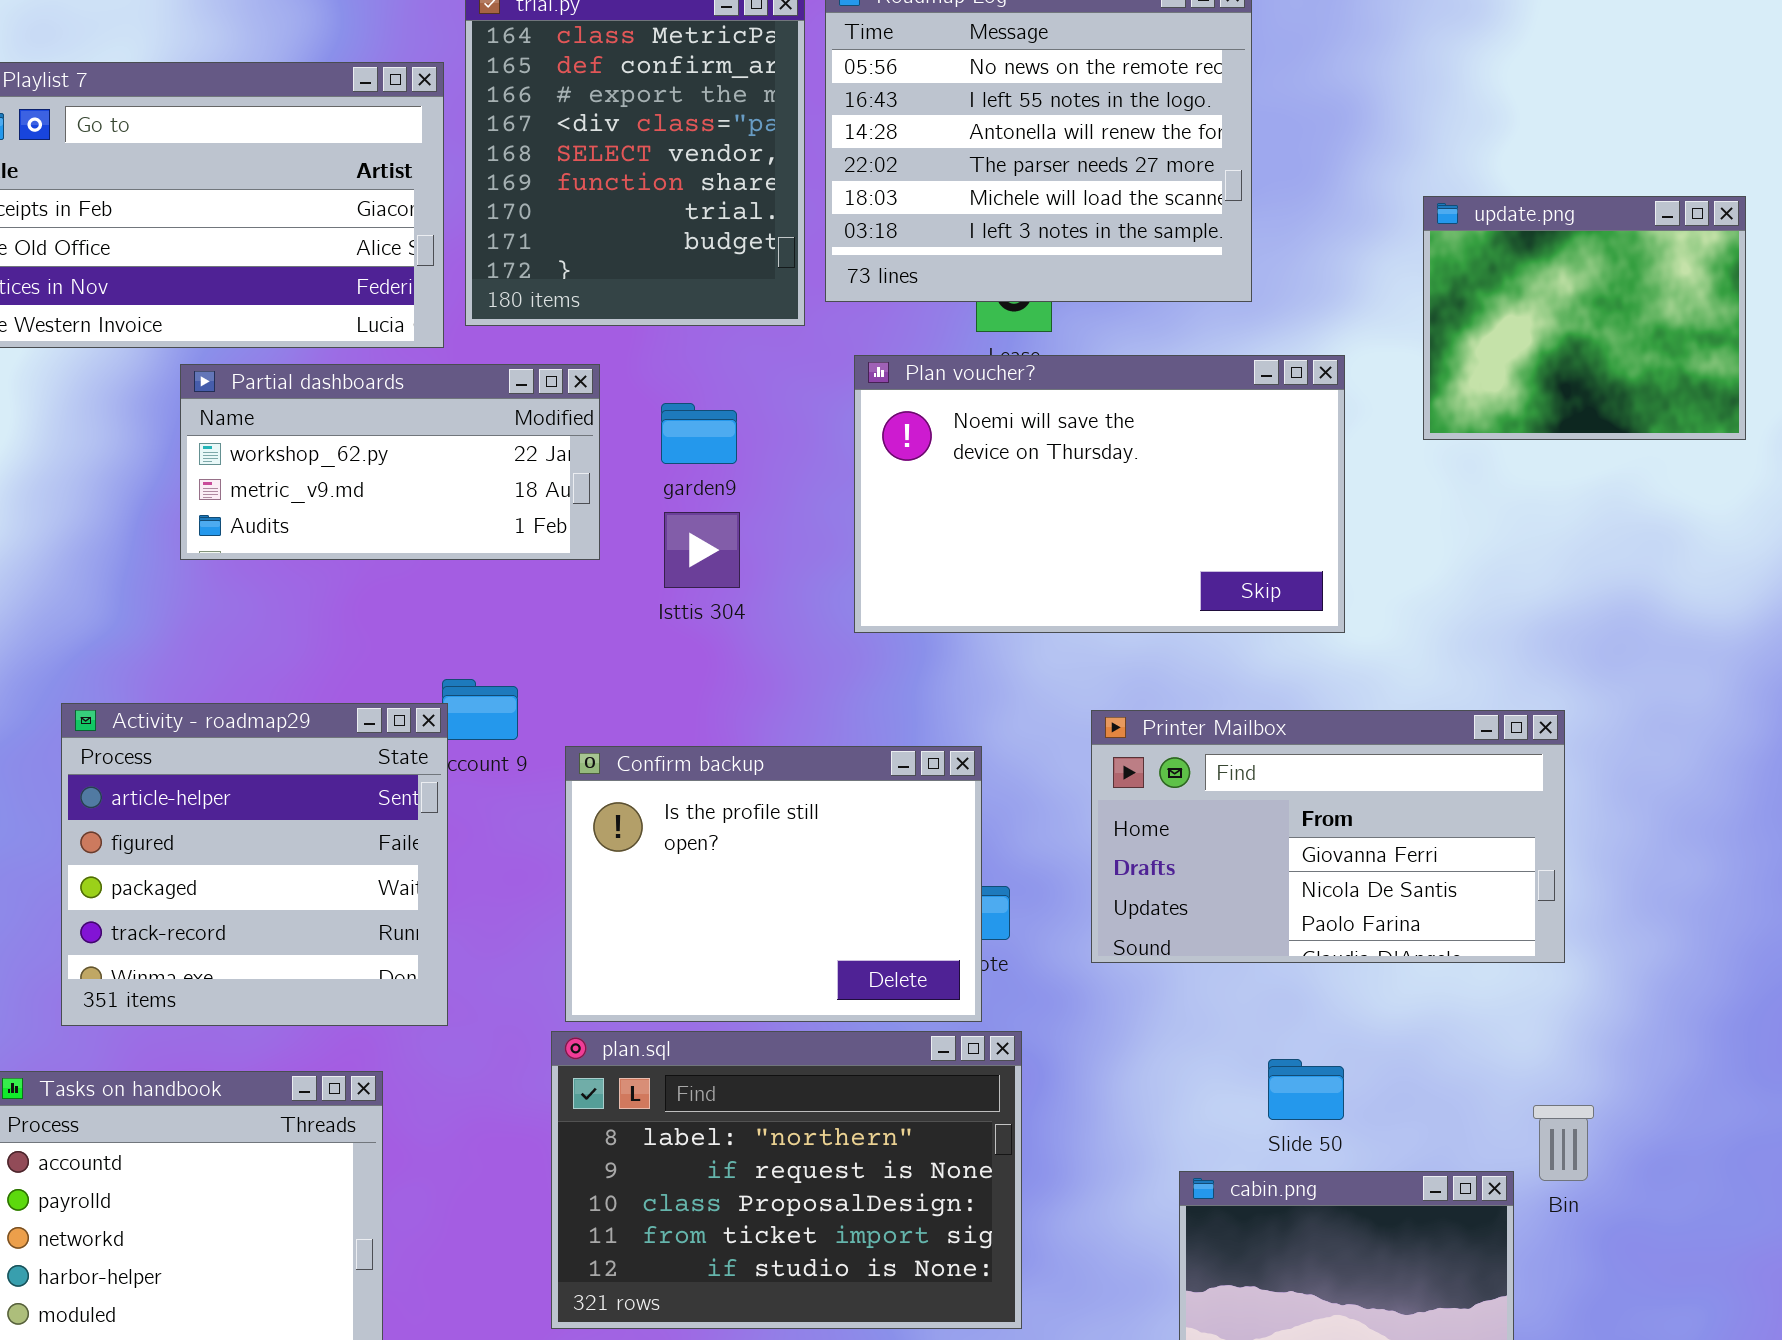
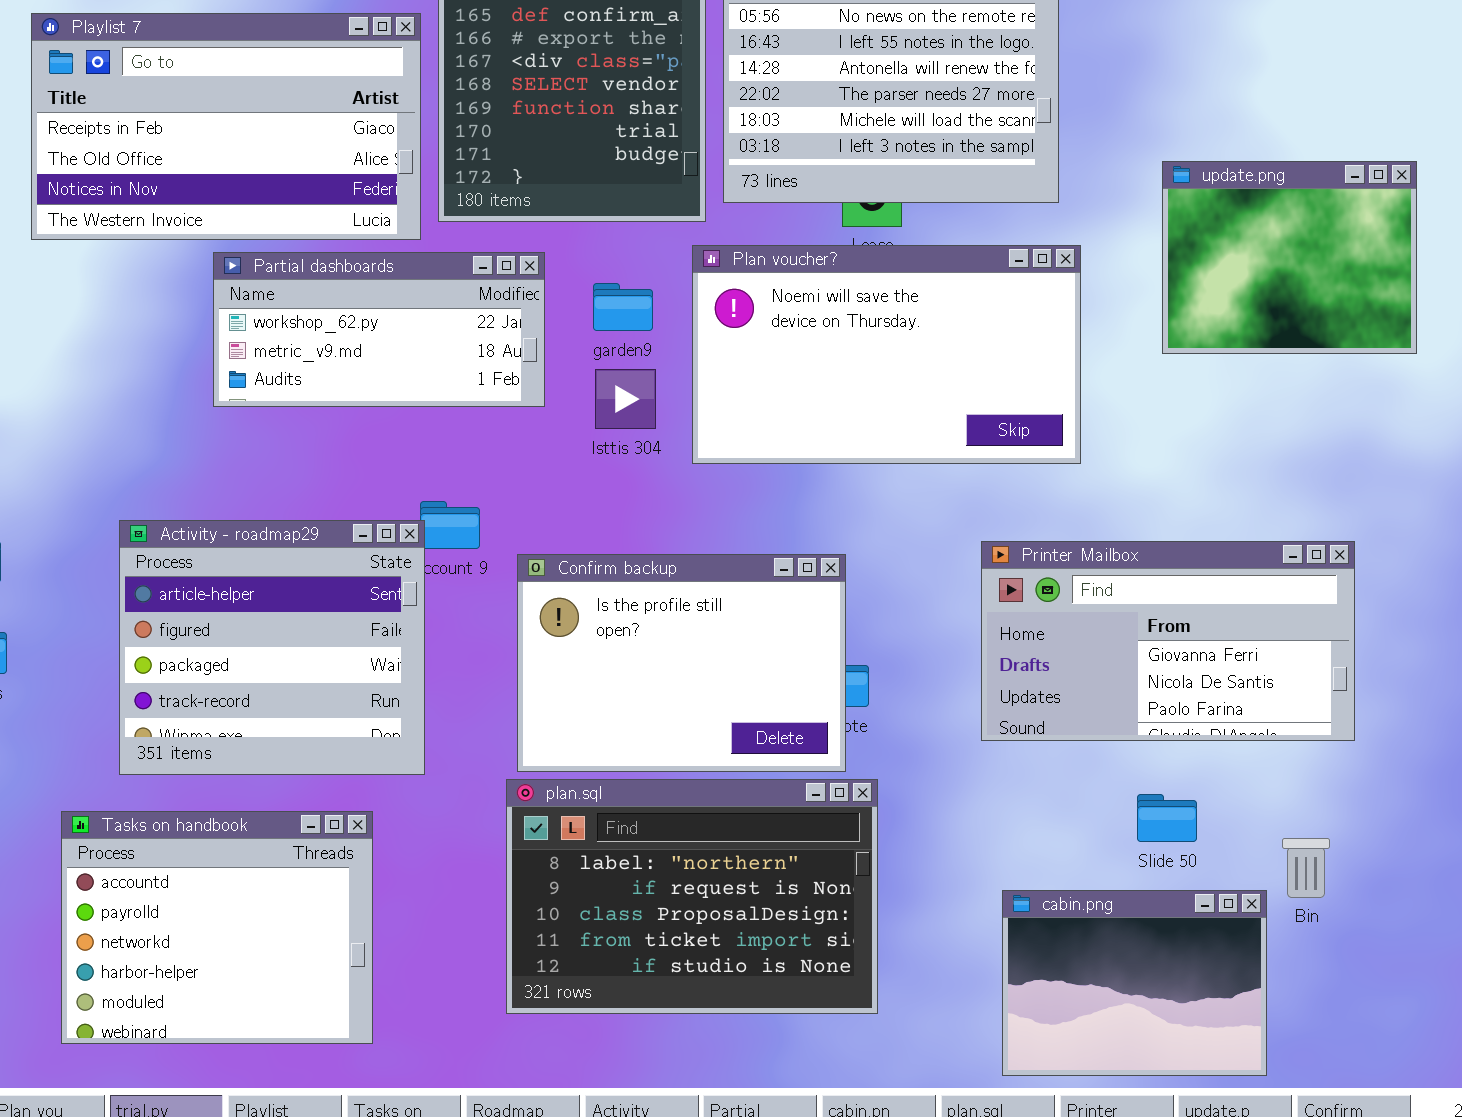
update.png: [1423,196,1746,440] -> [1162,161,1417,354], moved
Plan voucher?: [854,355,1345,633] -> [692,245,1081,464], moved
Printer Mailbox: [1091,710,1565,963] -> [981,541,1355,741], moved
Slide 50: [1268,1059,1344,1120] -> [1137,794,1197,842], moved

